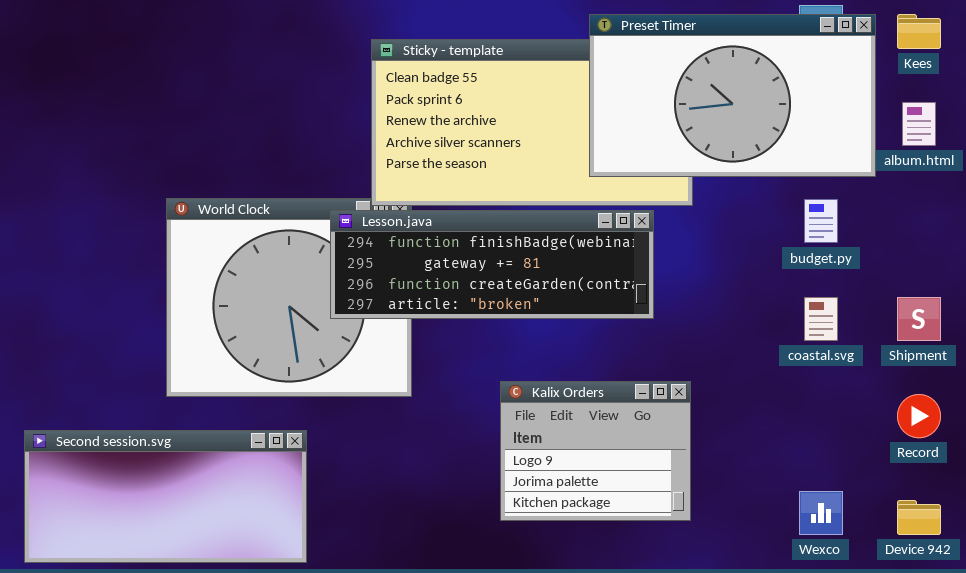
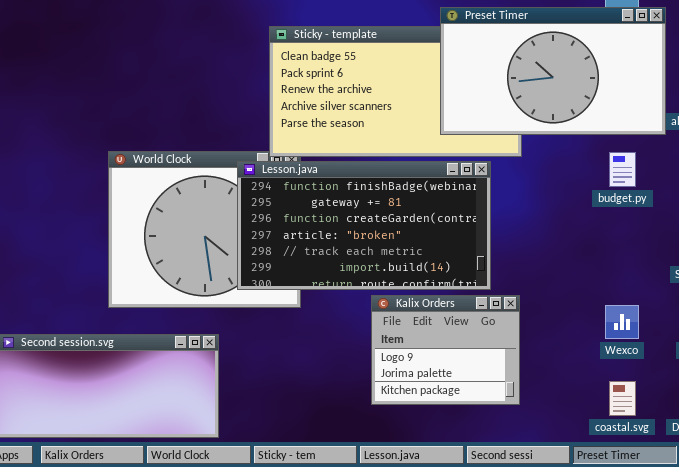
Lesson.java: [330,210,654,319] -> [237,161,491,290], resized
coastal.svg: [804,297,838,341] -> [609,381,636,416], moved
Wexco: [799,491,843,535] -> [605,305,639,339], moved

